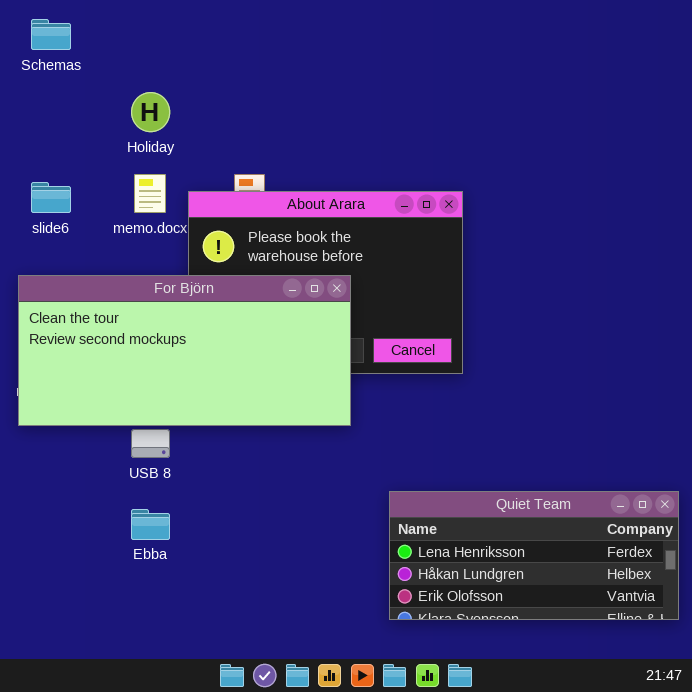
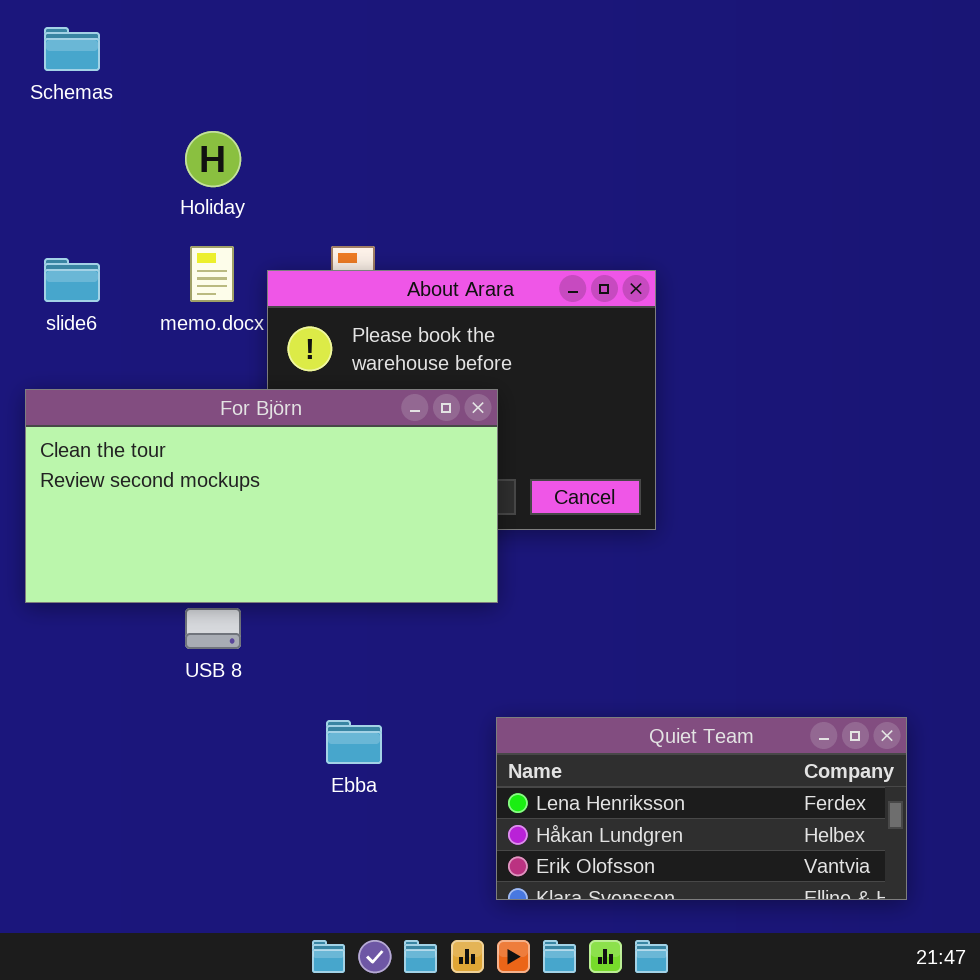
Quiet Team: [389,491,679,620] -> [496,717,907,900], moved
Ebba: [131,509,170,540] -> [326,720,382,764], moved

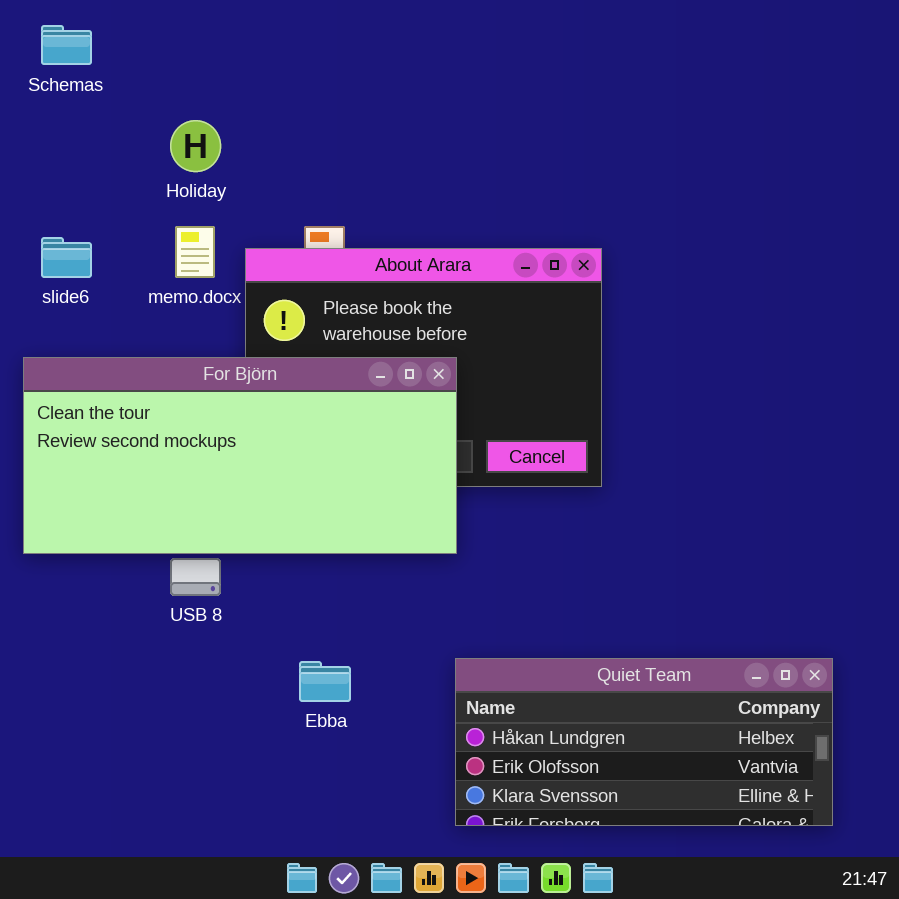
Quiet Team: [496,717,907,900] -> [455,658,833,826], scrolled down 1 row

